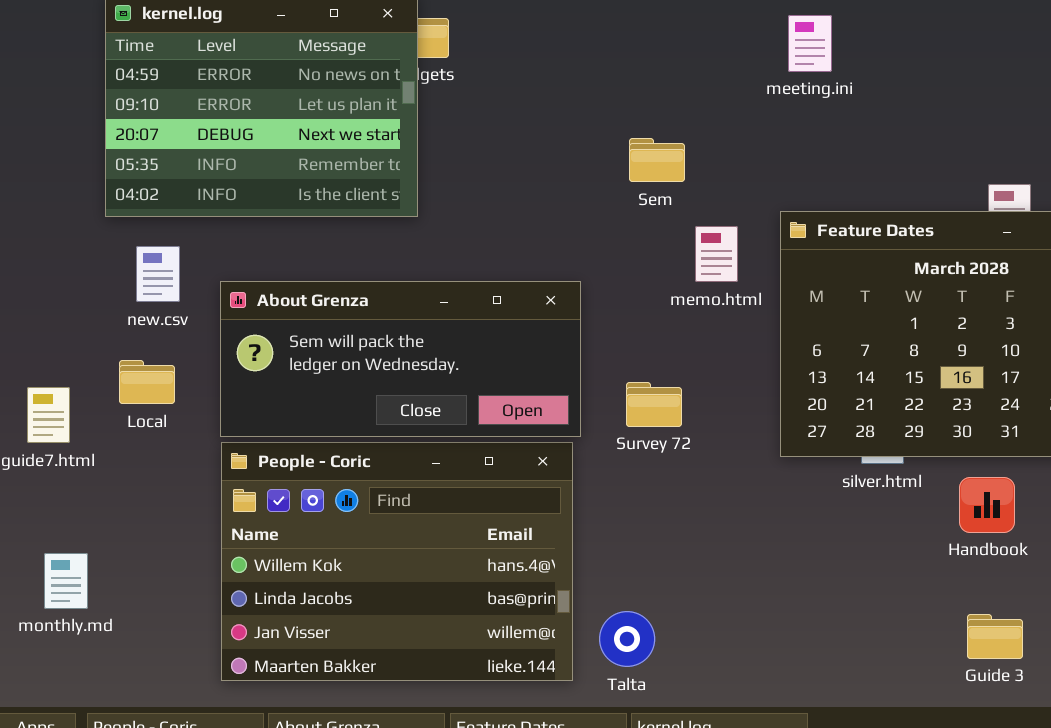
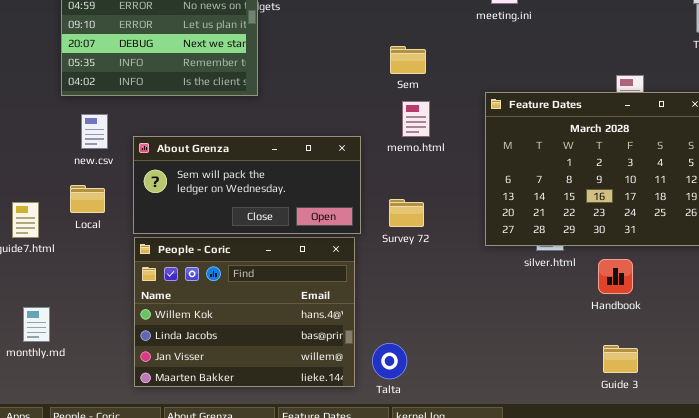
memo.html: [695,226,738,282] -> [402,101,430,137], moved

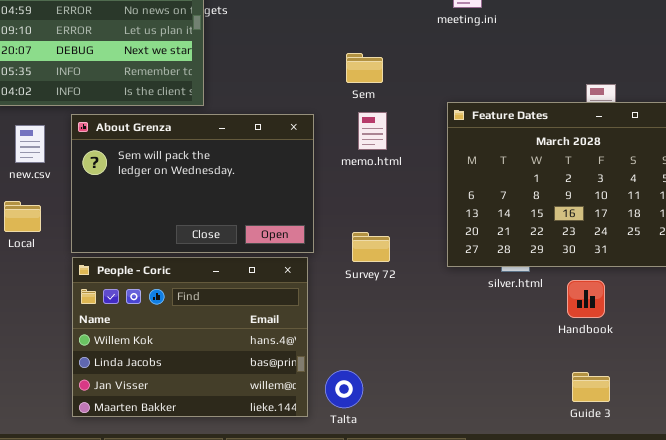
About Grenza: [133,136,361,234] -> [71,114,314,253], resized
Survey 72: [389,199,424,227] -> [352,232,390,262], moved

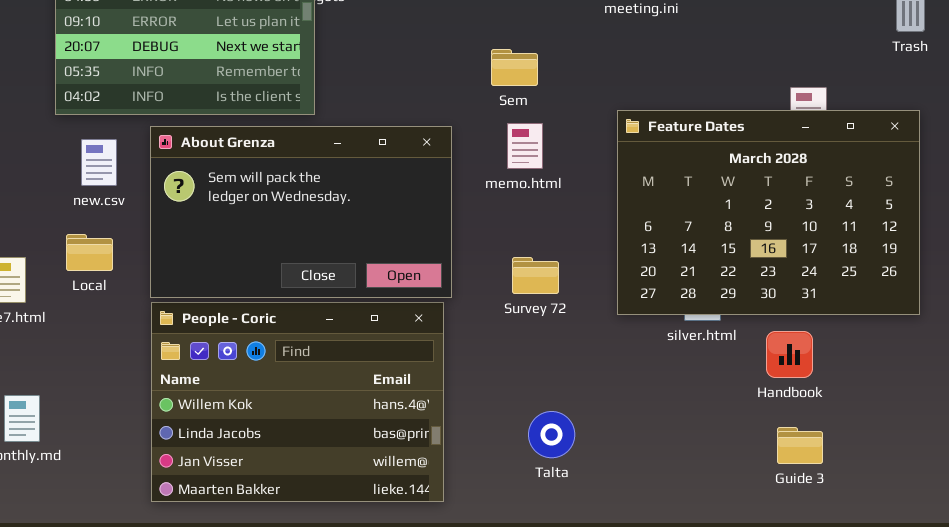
Survey 72: [352,232,390,262] -> [512,257,559,294], moved
Talta: [325,370,363,408] -> [528,411,575,458], moved
Guide 3: [572,372,610,402] -> [777,427,823,464], moved

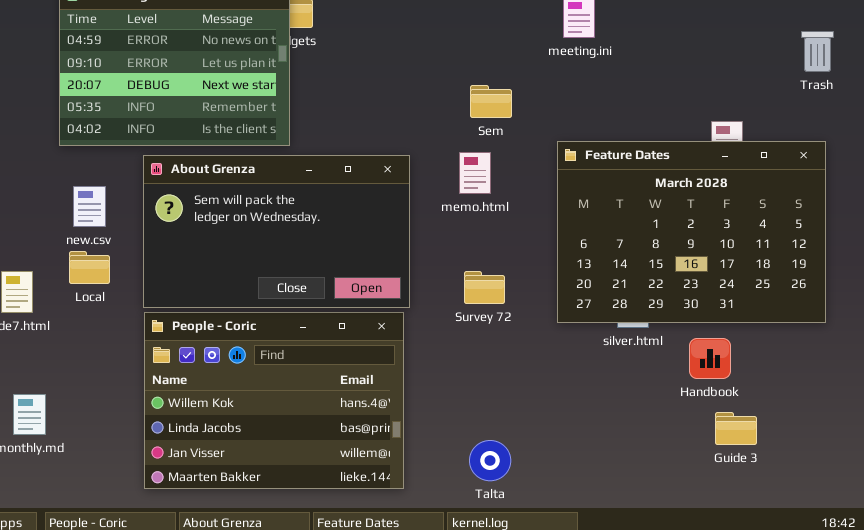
Sem: [491,49,538,86] -> [470,85,512,118], moved
new.csv: [81,139,117,186] -> [73,186,106,227], moved
Talta: [528,411,575,458] -> [469,440,511,481], moved
Guide 3: [777,427,823,464] -> [715,412,757,445], moved

